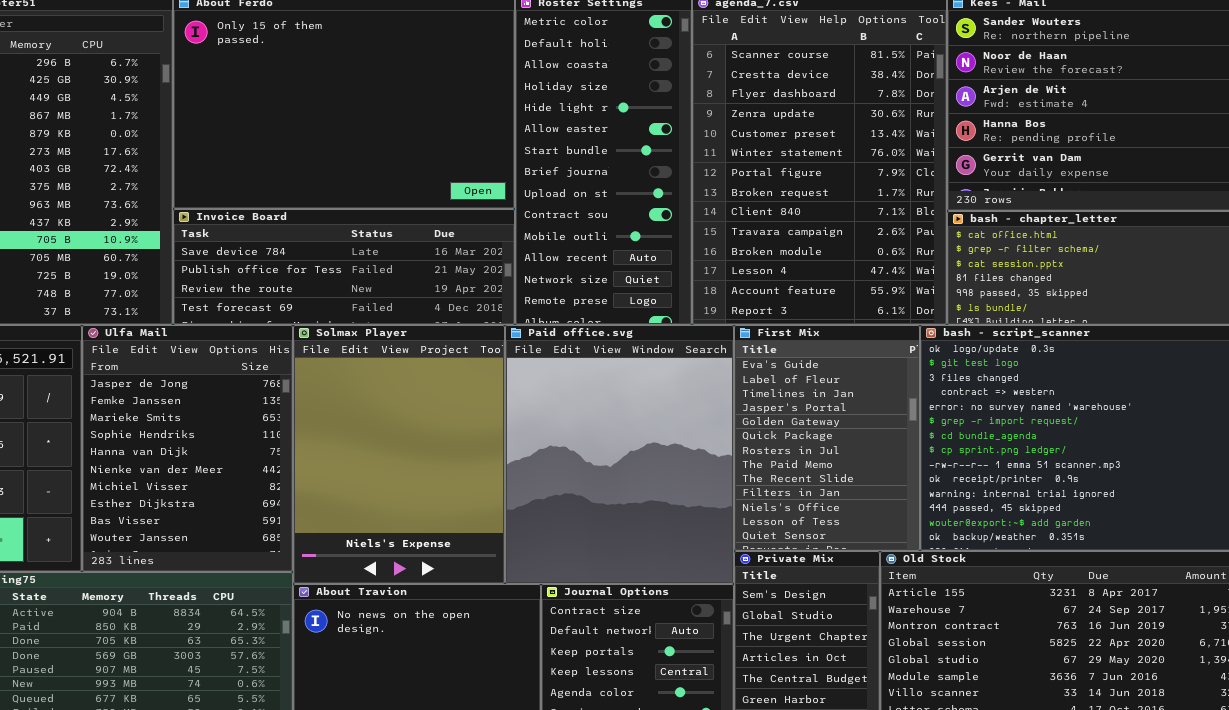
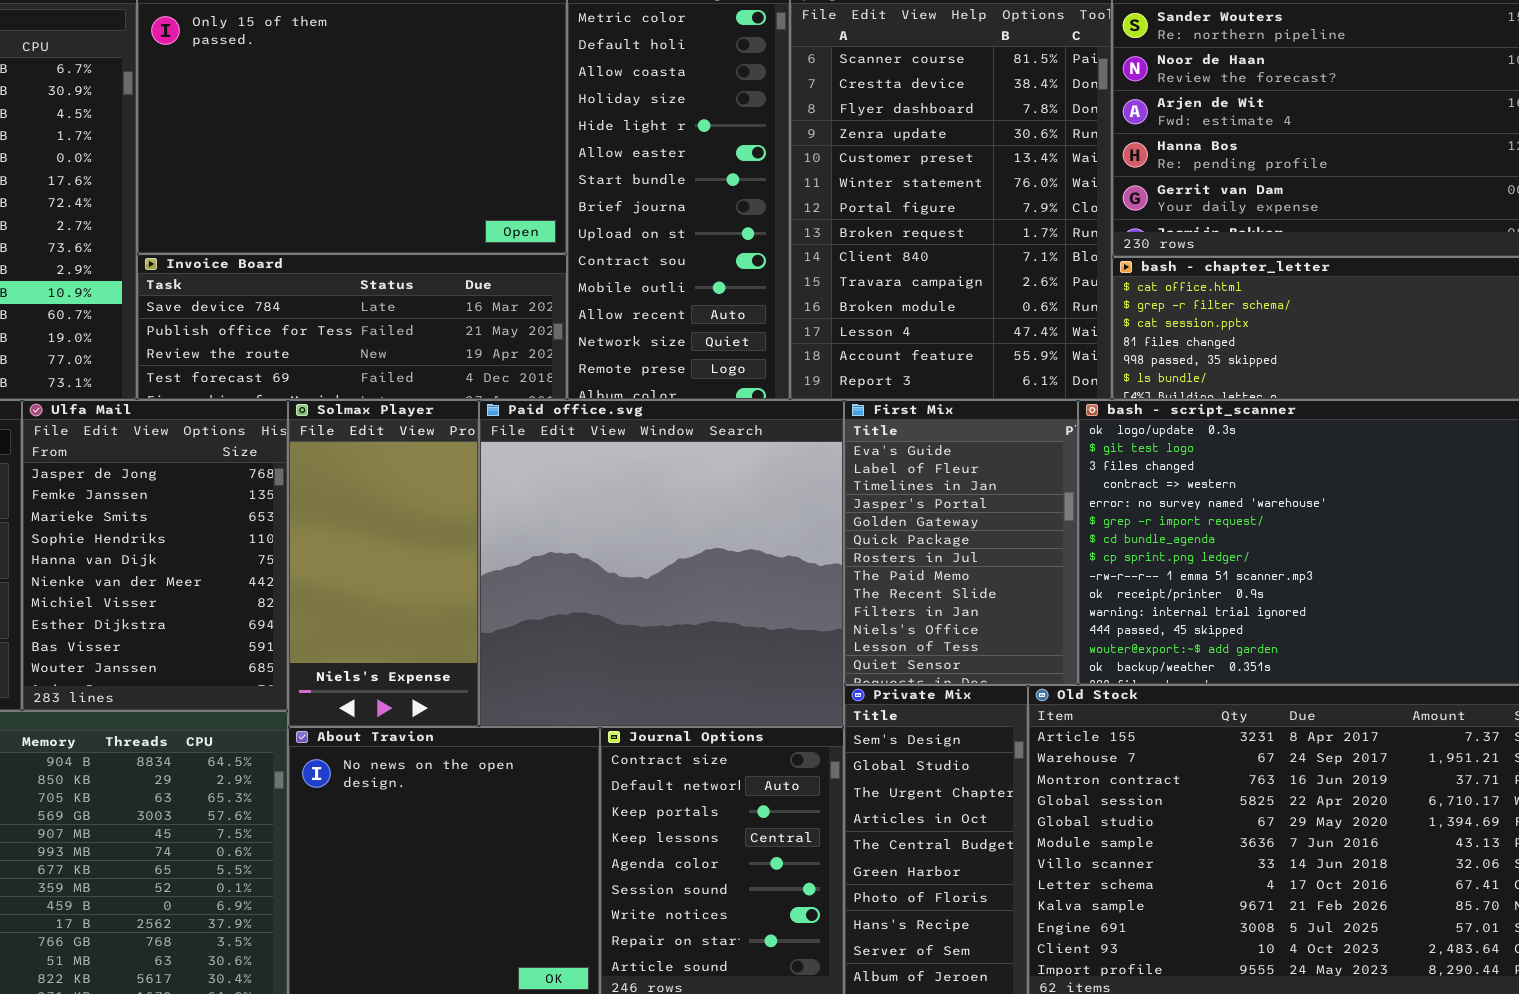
Solmax Player: [293,325,505,584] -> [288,400,479,727], resized
Paid office.svg: [505,325,734,584] -> [479,400,844,727], resized

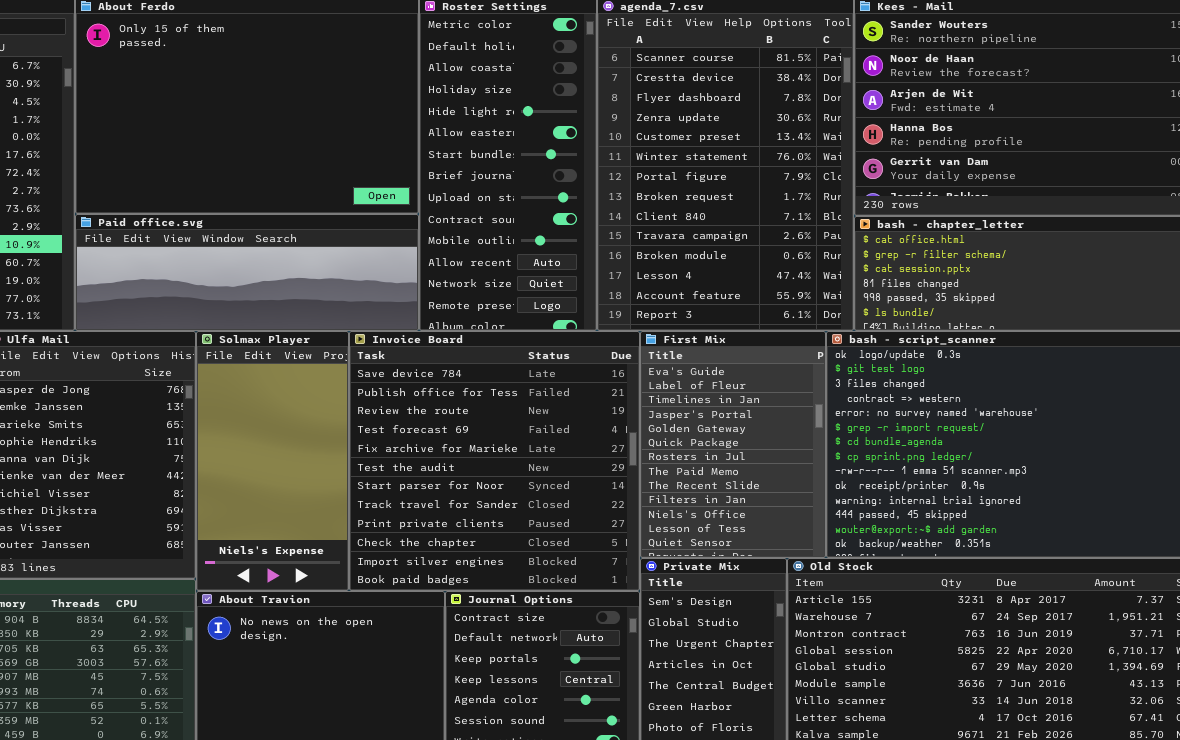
Invoice Board: [137,254,567,400] -> [349,331,640,591], moved, resized
Paid office.svg: [479,400,844,727] -> [75,214,419,331], moved, resized

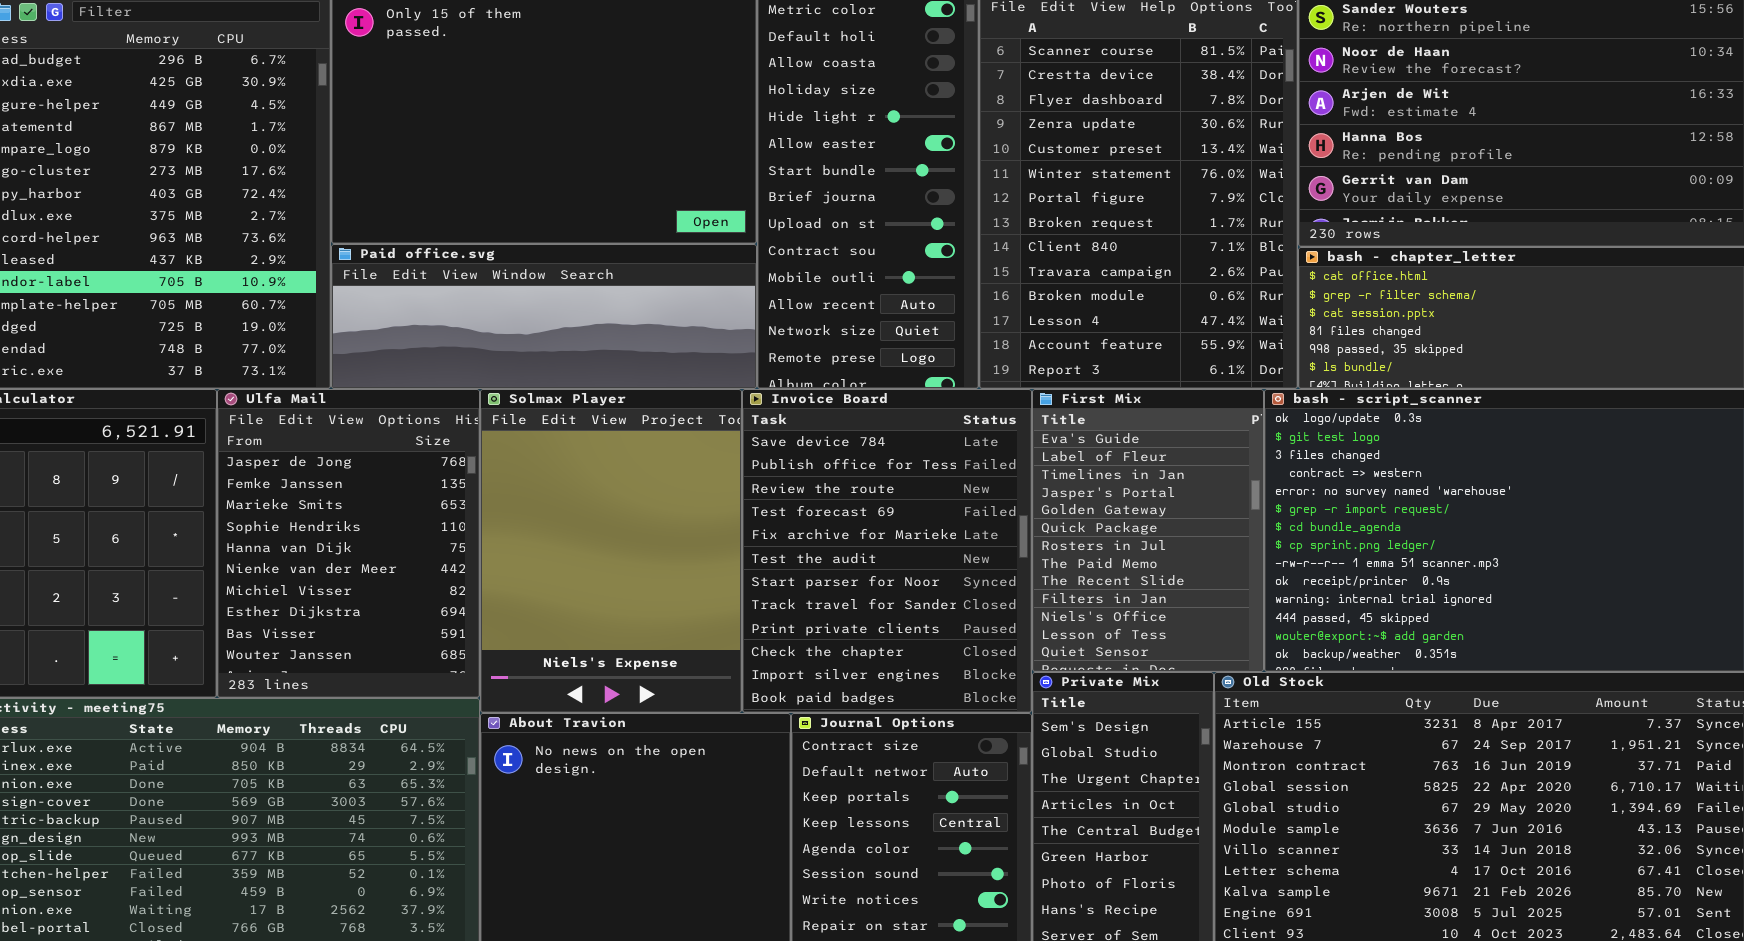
Solmax Player: [196,331,349,591] -> [480,389,742,713], resized
Invoice Board: [349,331,640,591] -> [742,389,1032,713], resized

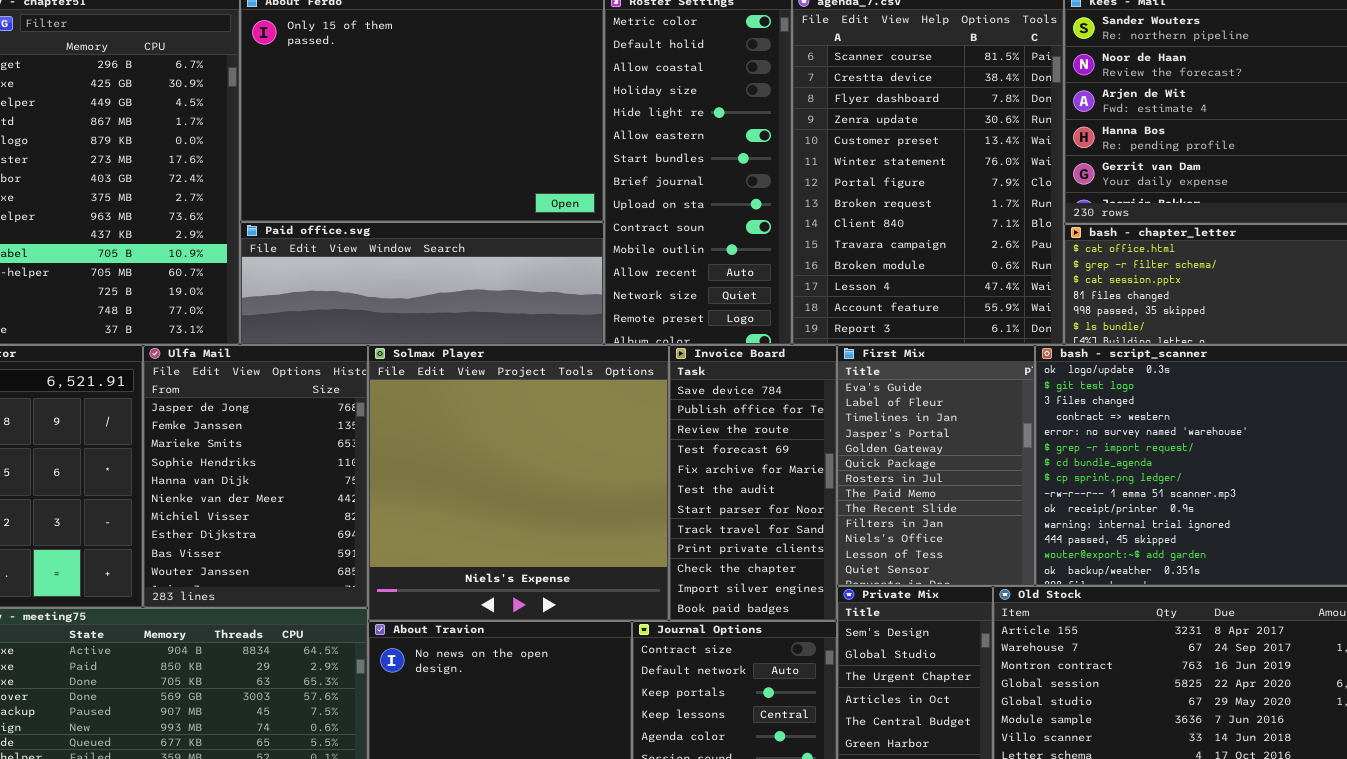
Solmax Player: [480,389,742,713] -> [368,345,669,621], resized
Invoice Board: [742,389,1032,713] -> [669,345,837,621], resized

